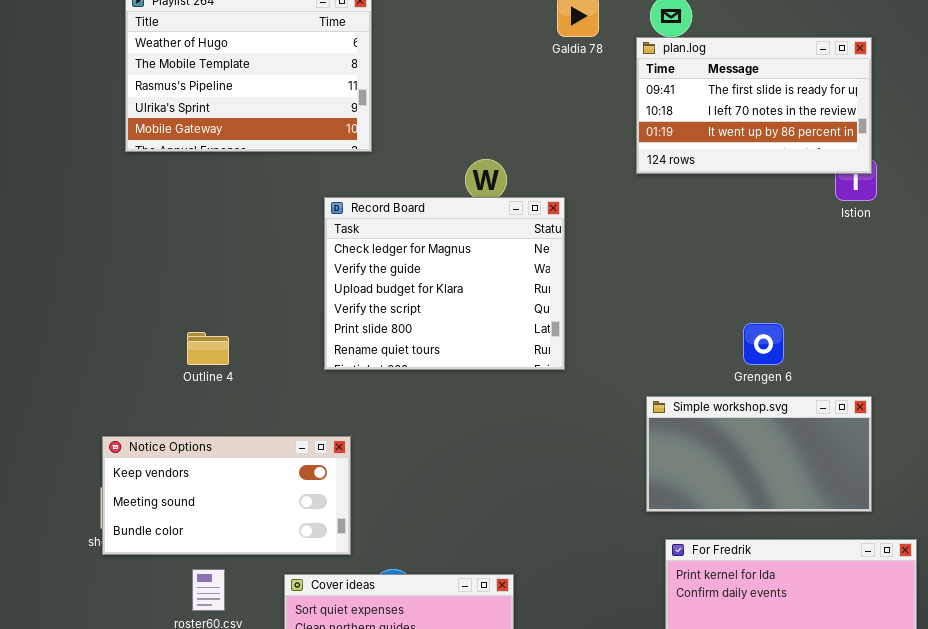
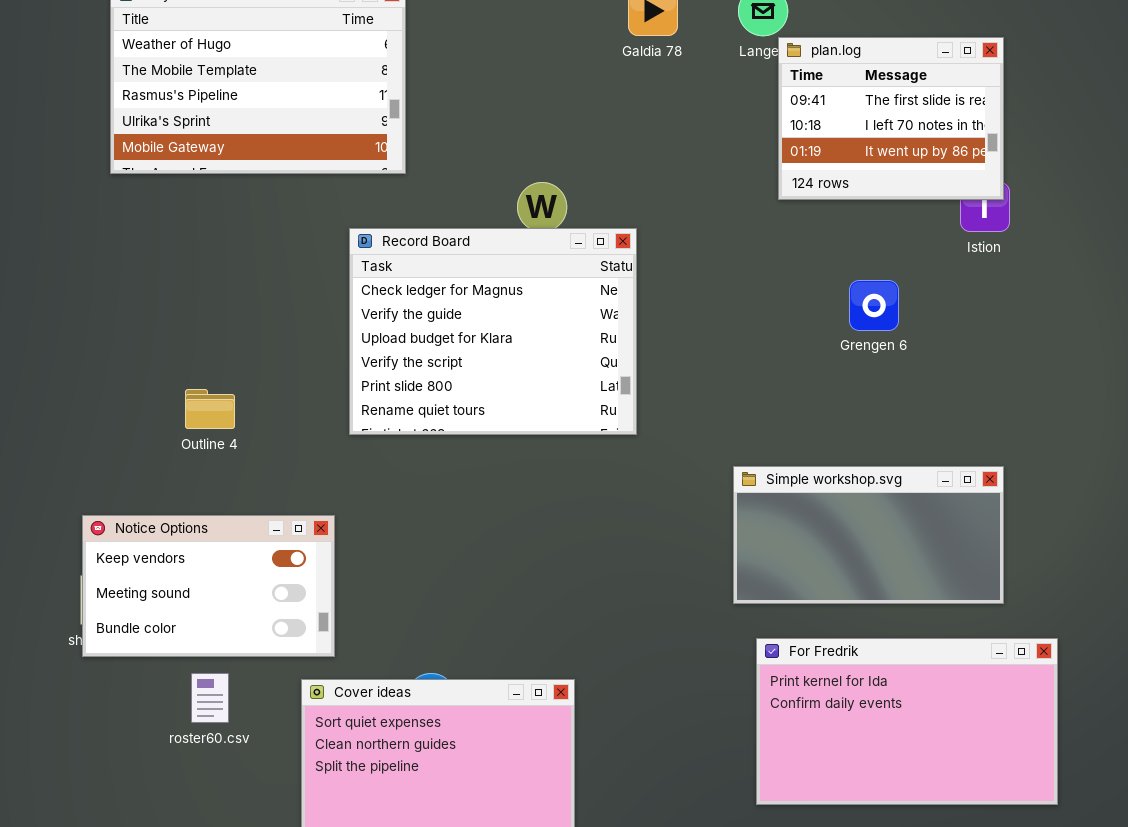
plan.log: [636,37,872,174] -> [778,37,1004,200], resized
Grengen 6: [743,323,784,365] -> [849,280,899,331], moved
Notice Options: [102,436,351,555] -> [82,515,335,657], resized

